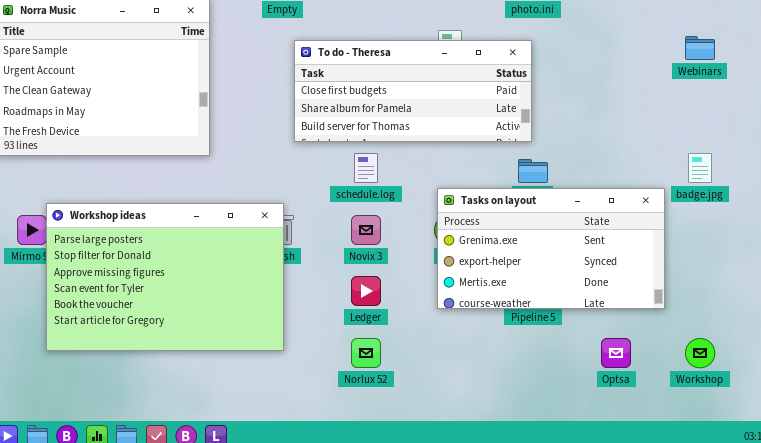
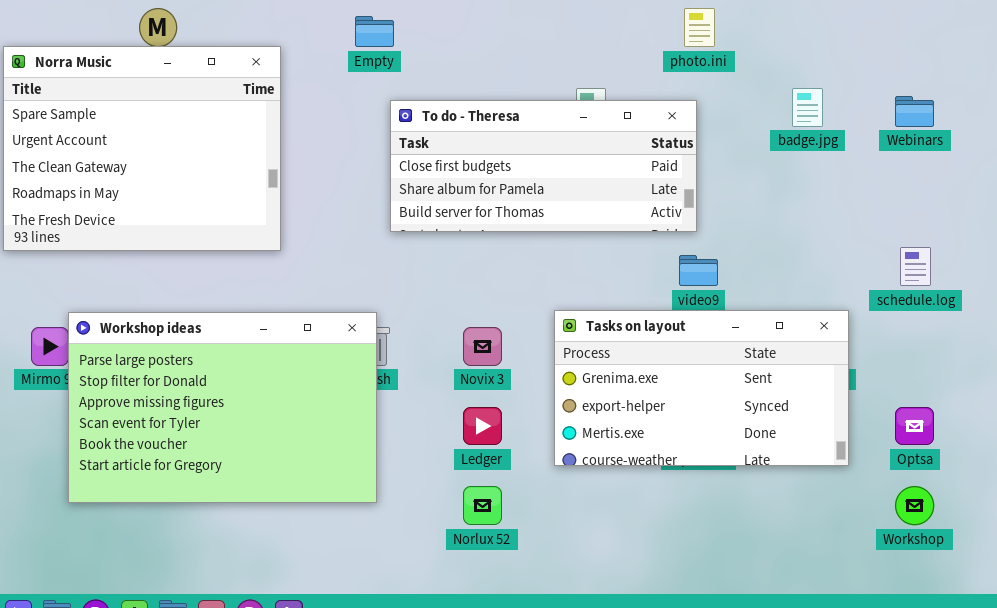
schedule.log: [354,153,378,183] -> [900,247,931,286], moved
badge.jpg: [688,153,712,183] -> [792,88,823,127], moved
Tasks on layout: [437,188,665,309] -> [554,310,849,466], moved
Optsa: [601,338,631,368] -> [895,407,934,445], moved

